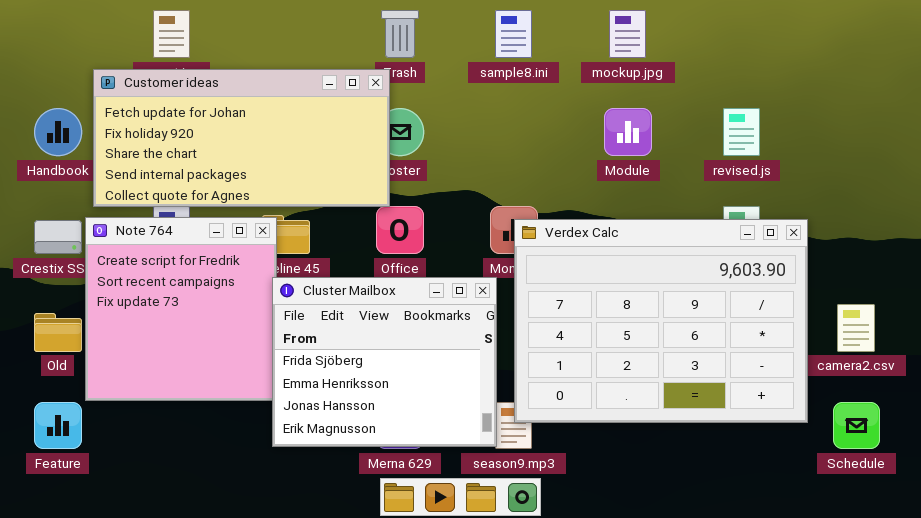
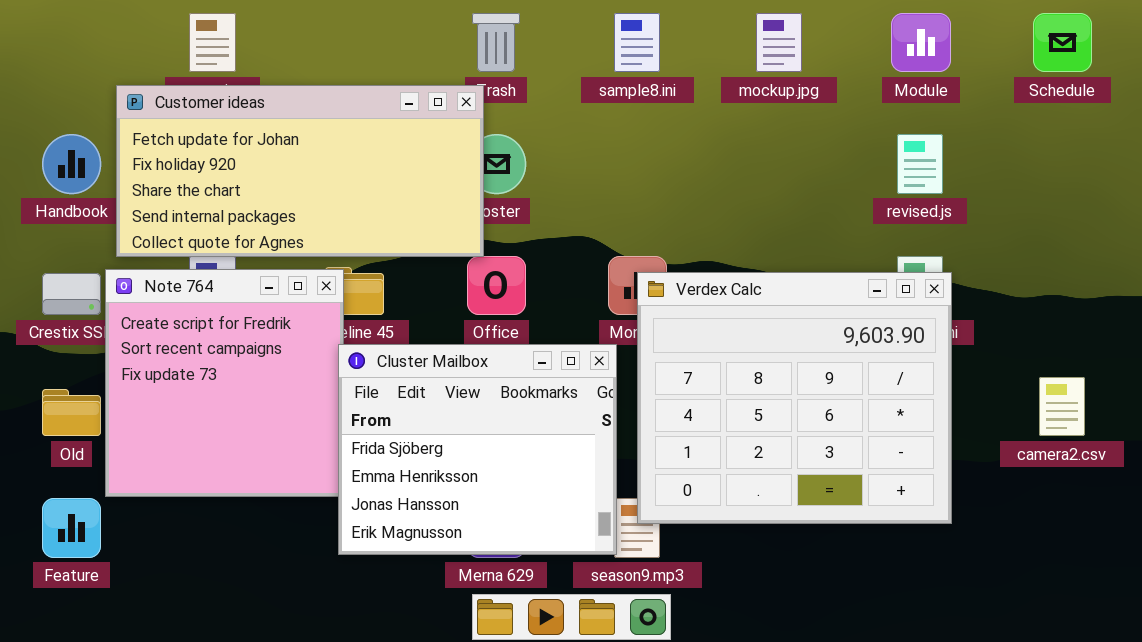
Module: [604,108,652,156] -> [891,13,951,72], moved
Verdex Calc: [514,219,808,423] -> [637,272,952,524], resized
Schedule: [833,402,880,449] -> [1033,13,1092,72], moved

